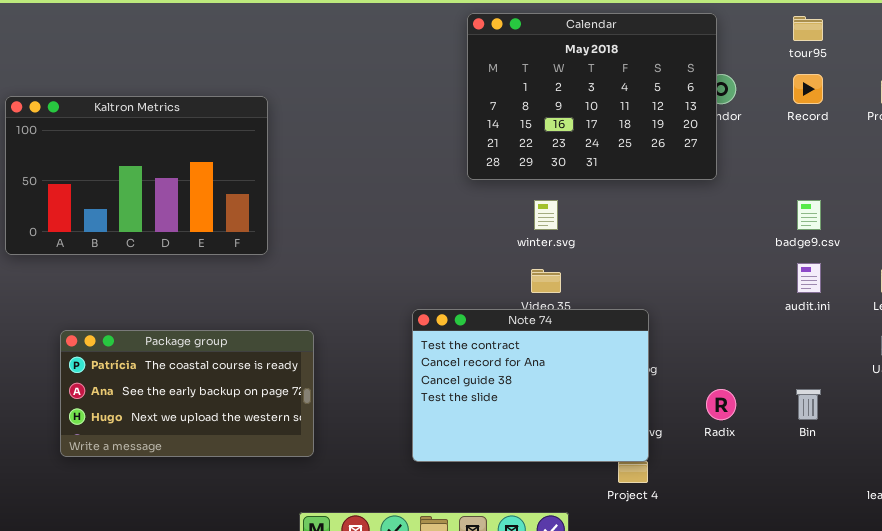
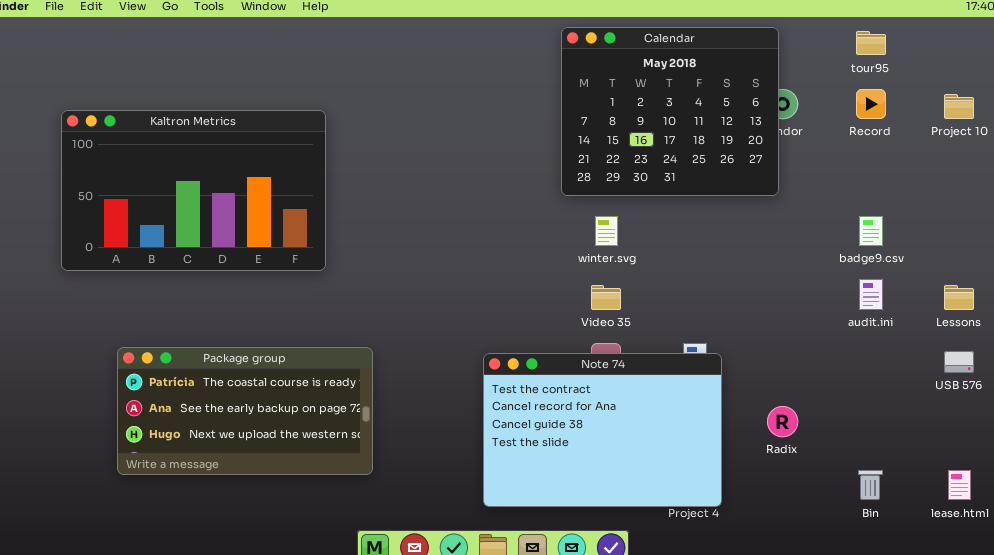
Calendar: [467,13,717,180] -> [561,27,779,196], resized
Note 74: [412,309,649,462] -> [483,353,722,507], moved
Bin: [796,389,821,420] -> [858,470,883,500], moved

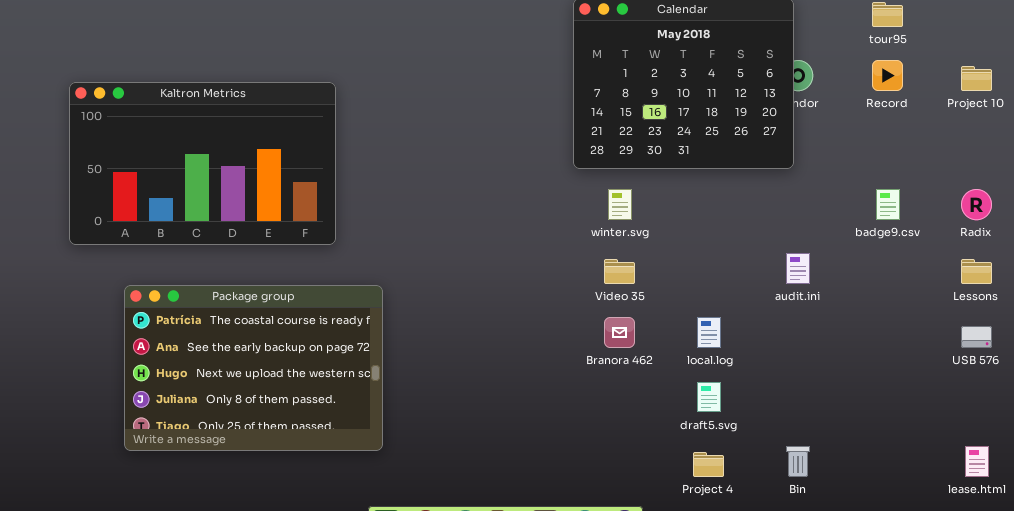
audit.ini: [859,279,883,310] -> [786,253,810,284], moved
Package group: [117,347,373,475] -> [124,285,383,451], resized
Note 74: [483,353,722,507] -> none, closed
Radix: [767,406,798,437] -> [961,189,992,220], moved
Bin: [858,470,883,500] -> [786,446,810,477], moved

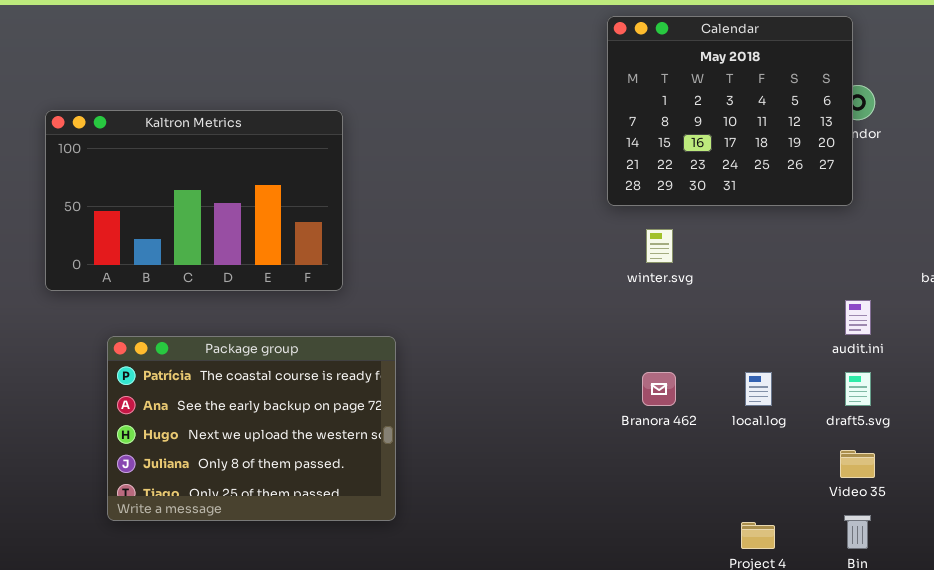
Video 35: [604,259,635,284] -> [840,450,875,478], moved
draft5.svg: [697,382,721,412] -> [845,372,871,406], moved

